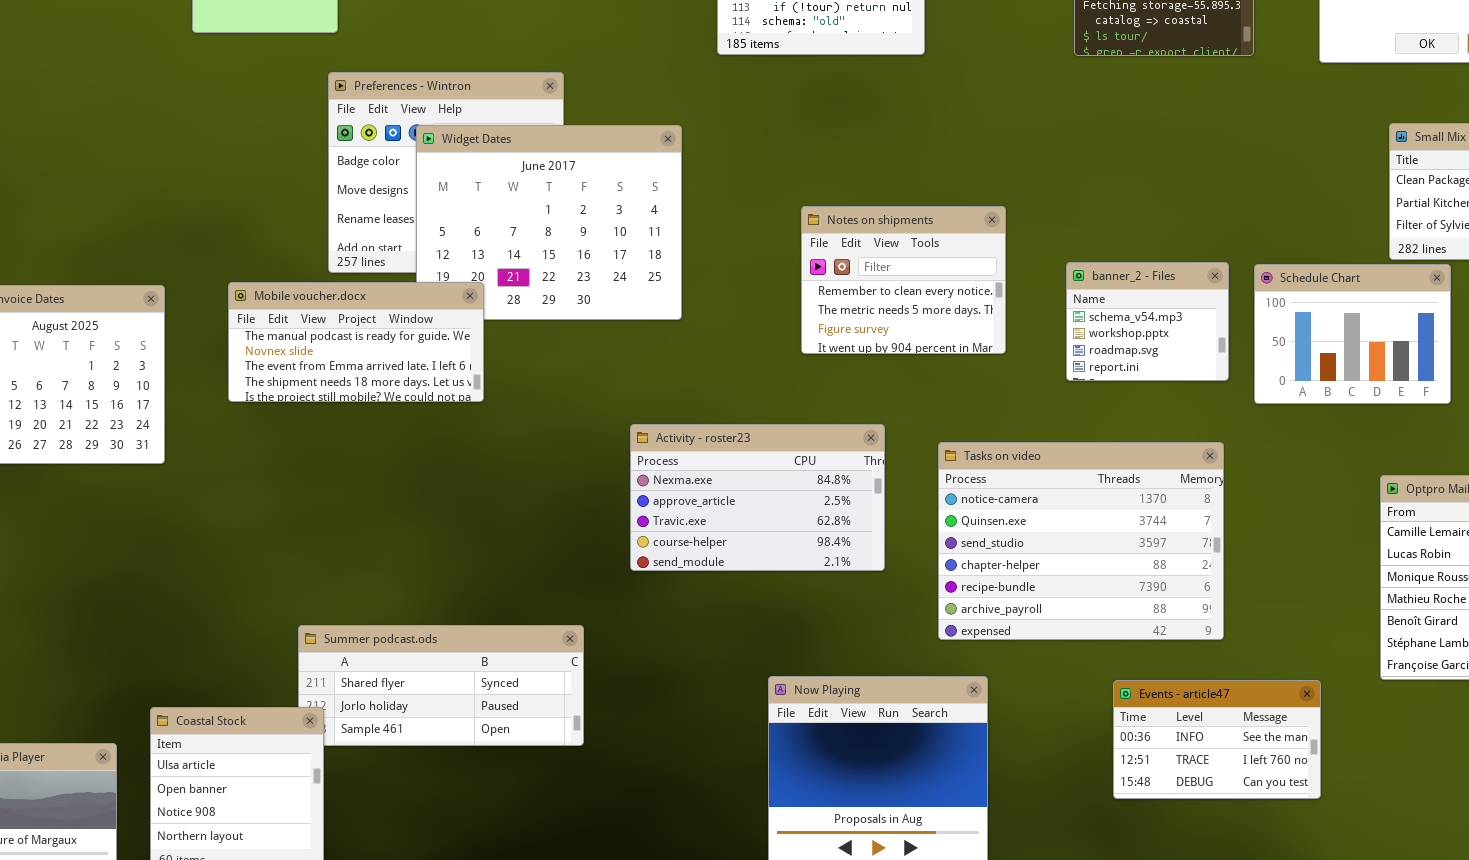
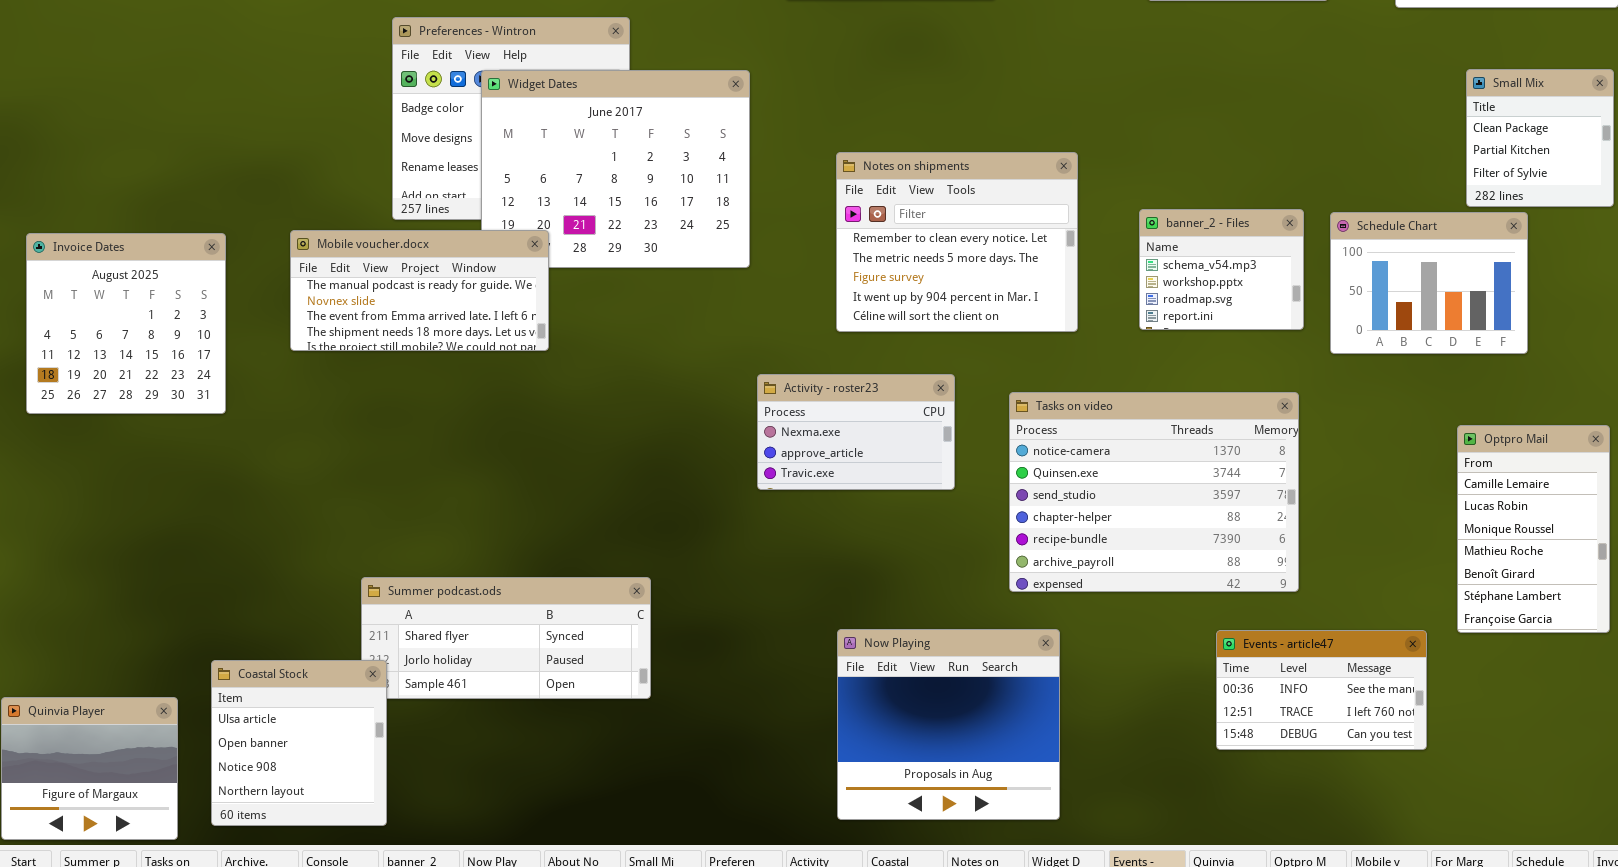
Notes on shipments: [801,206,1006,354] -> [836,152,1078,332], resized
Activity - roster23: [630,424,885,571] -> [757,374,955,490], resized
Events - article47: [1113,680,1321,799] -> [1216,630,1427,750], moved

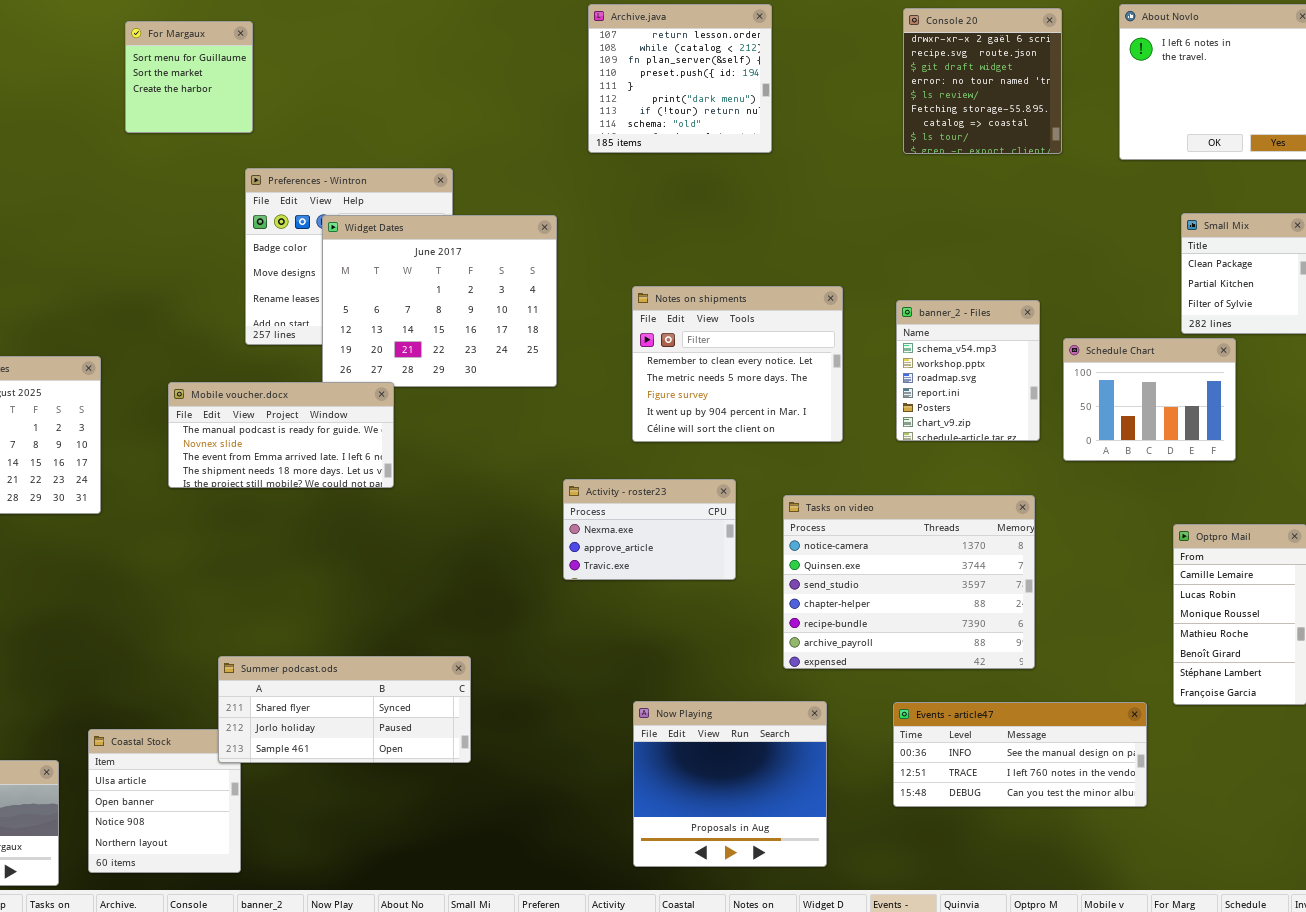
banner_2 - Files: [1139,209,1304,330] -> [896,300,1040,441], resized
Mobile voucher.docx: [290,230,549,351] -> [168,382,394,488], moved
Summer podcast.ods: [361,577,651,699] -> [218,656,471,763], raised
Events - article47: [1216,630,1427,750] -> [893,702,1147,807], resized

